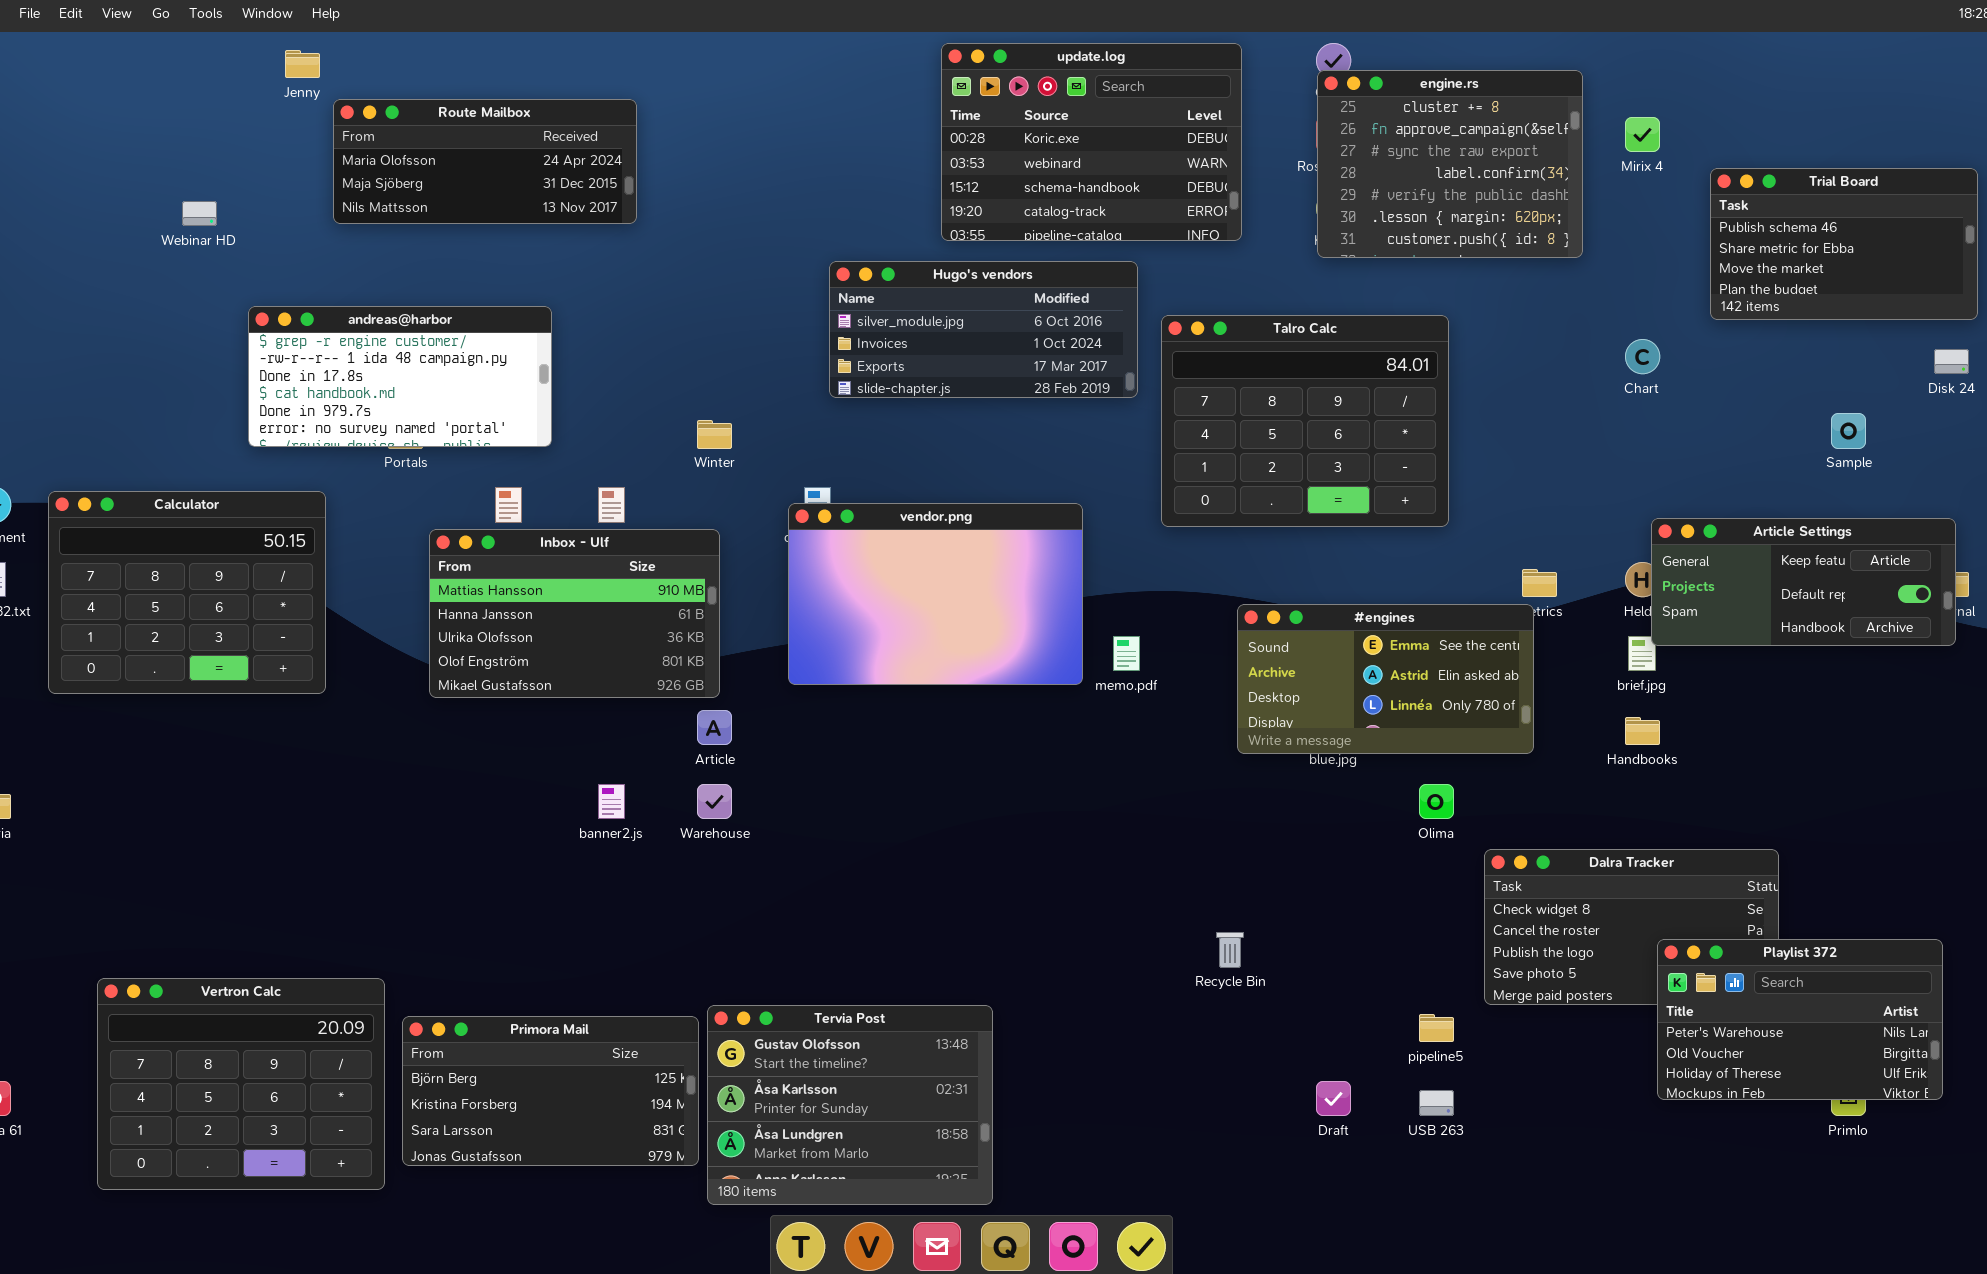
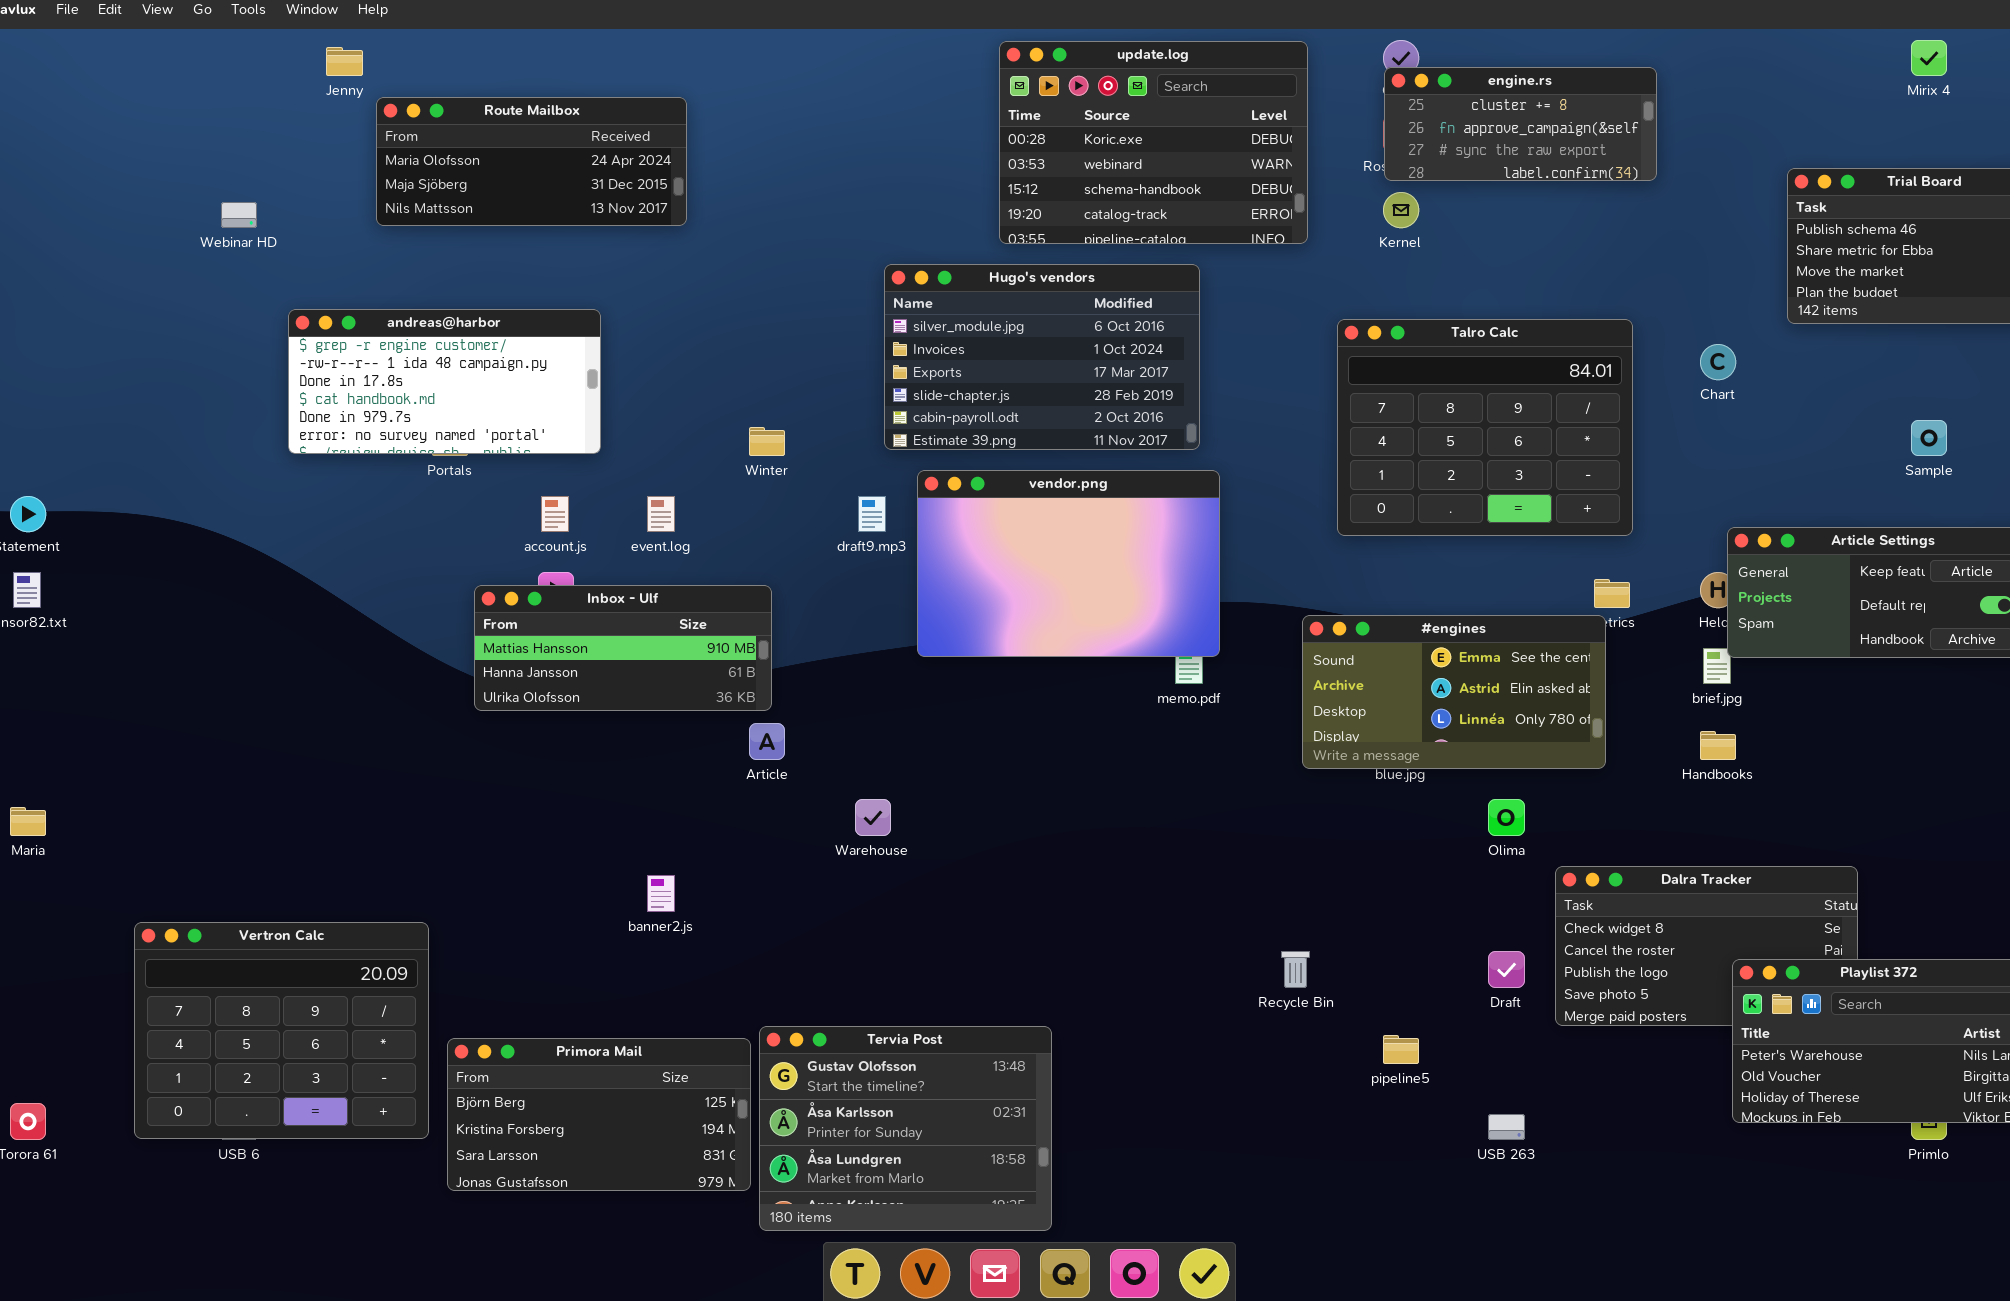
engine.rs: [1317,70,1583,258] -> [1384,67,1657,181], resized
Mirix 4: [1625,117,1660,152] -> [1911,40,1947,76], moved
Hugo's vendors: [829,261,1138,398] -> [884,264,1200,450], resized
Talro Calc: [1161,315,1449,527] -> [1337,319,1633,536], moved
Calculator: [48,491,326,694] -> none, closed
vendor.png: [788,503,1083,685] -> [917,470,1220,657], moved
Inbox - Ulf: [429,529,720,698] -> [474,585,772,711], resized
banner2.js: [598,784,625,819] -> [647,875,675,912], moved
Warehouse: [697,784,732,819] -> [855,799,891,836], moved
Vertron Calc: [97,978,385,1190] -> [134,922,429,1139], moved
pipeline5: [1419,1014,1454,1042] -> [1383,1035,1419,1064], moved
Draft: [1316,1081,1351,1116] -> [1488,951,1525,988], moved

